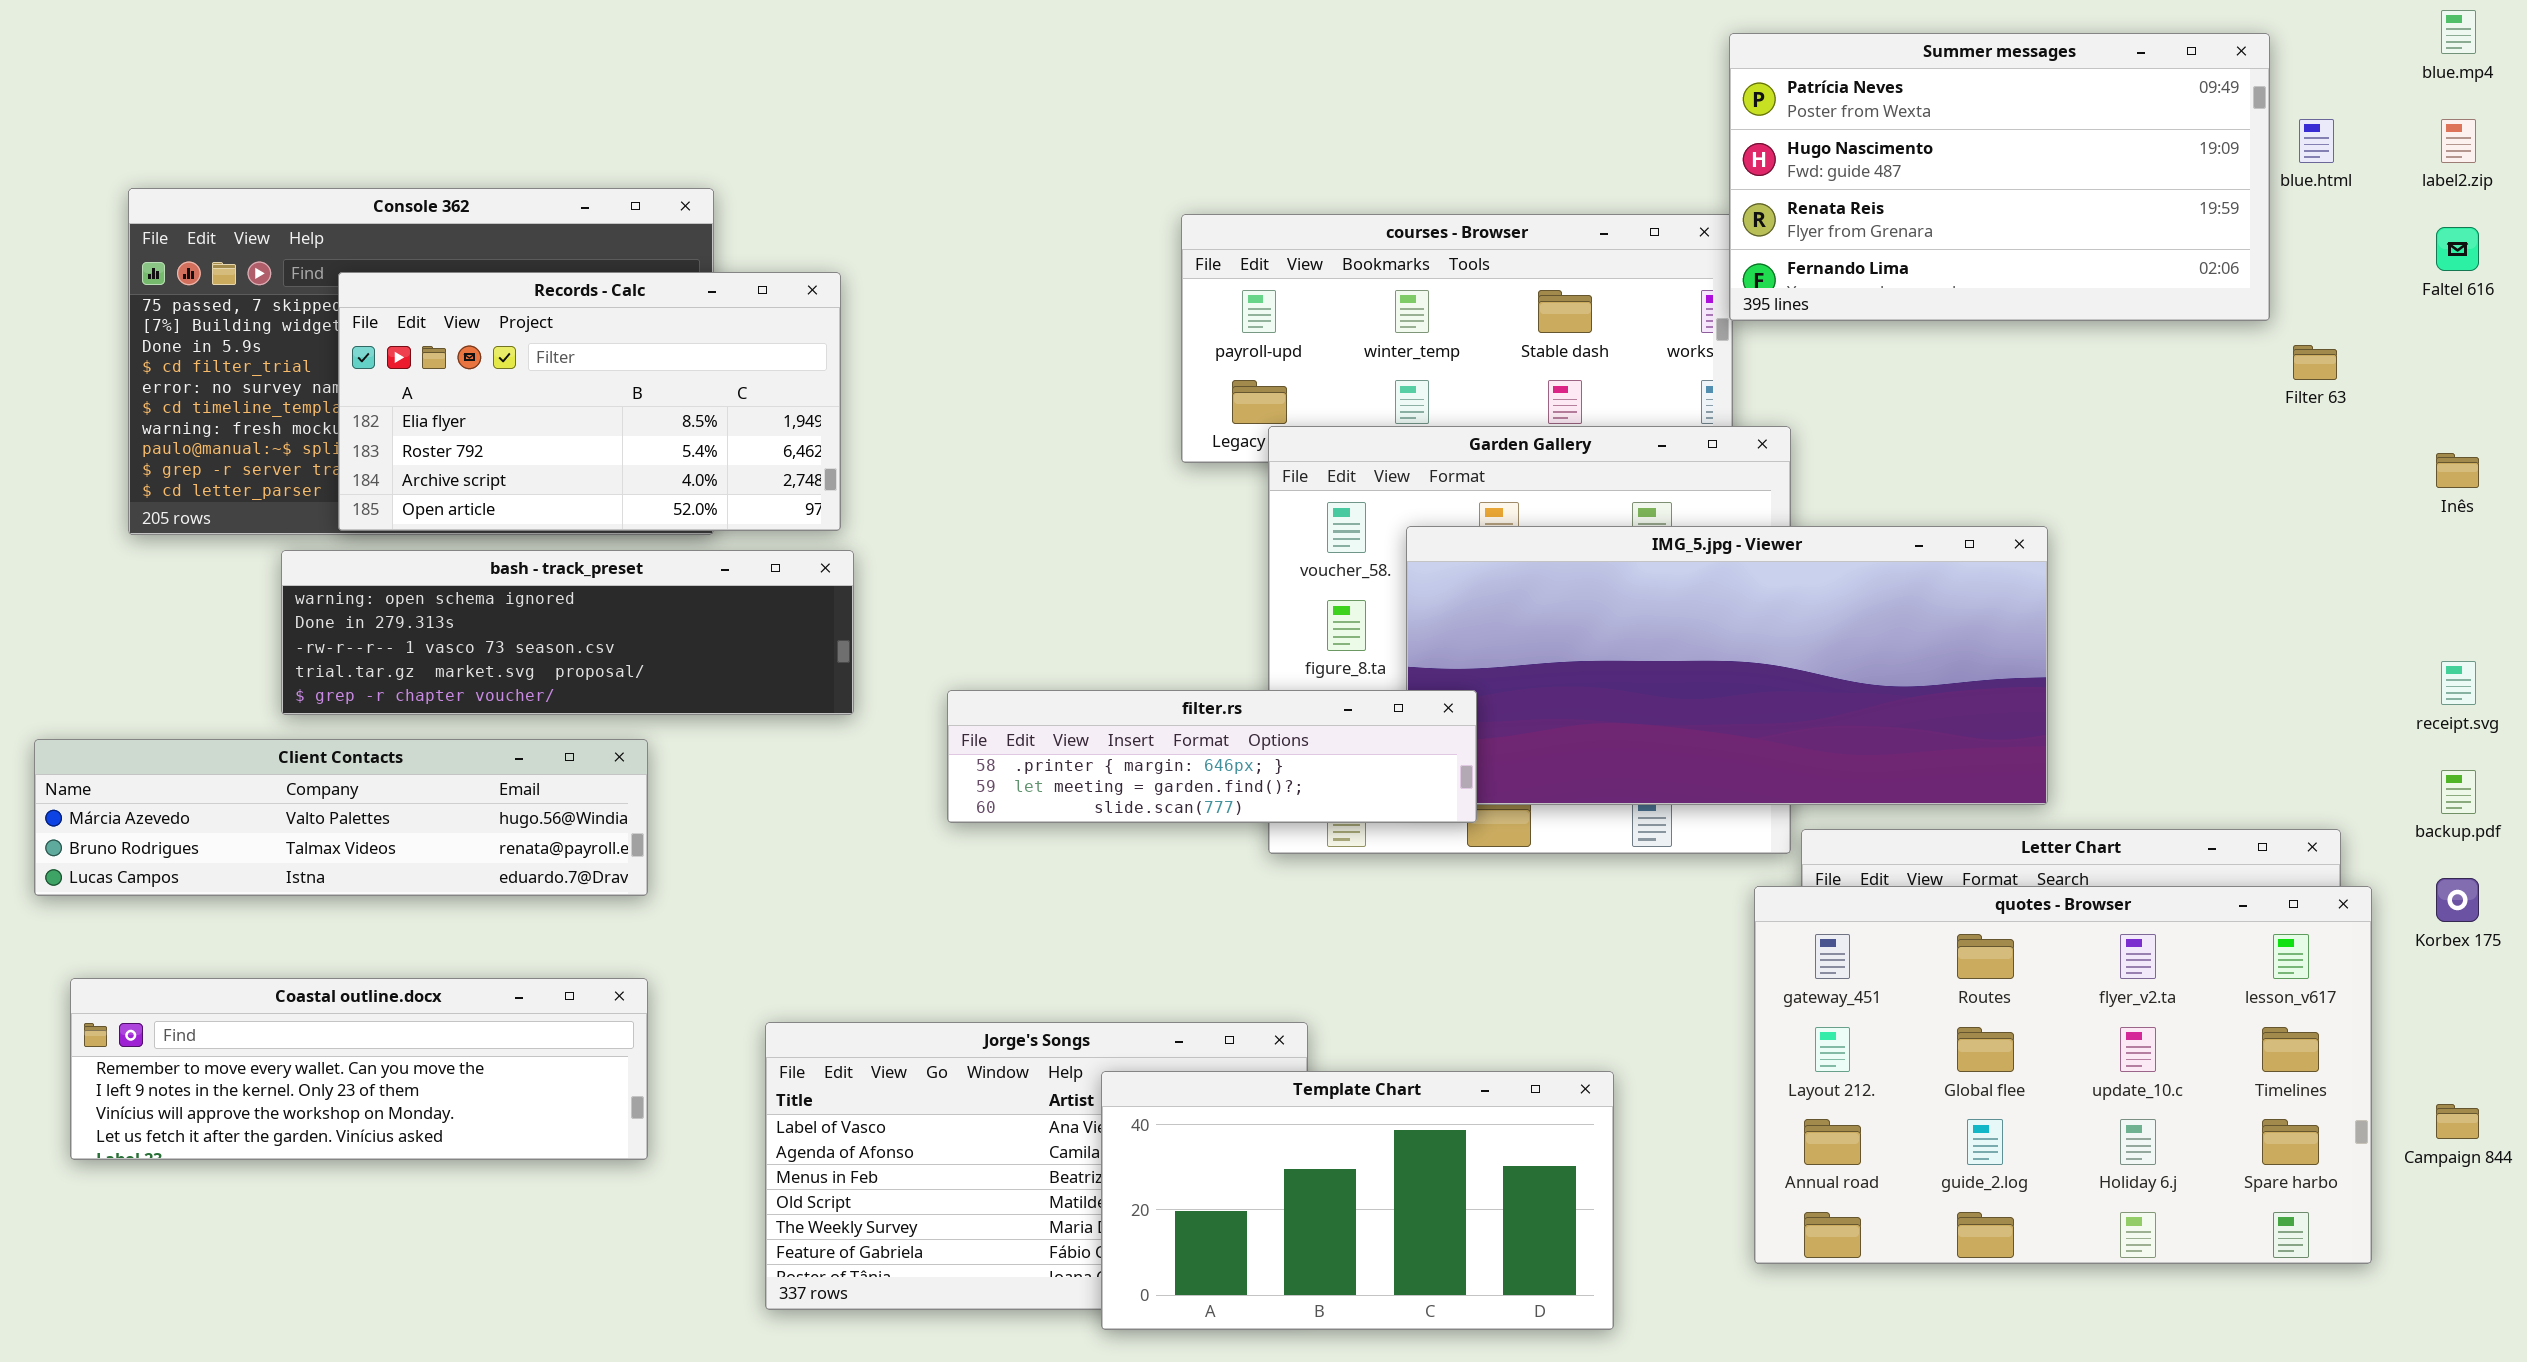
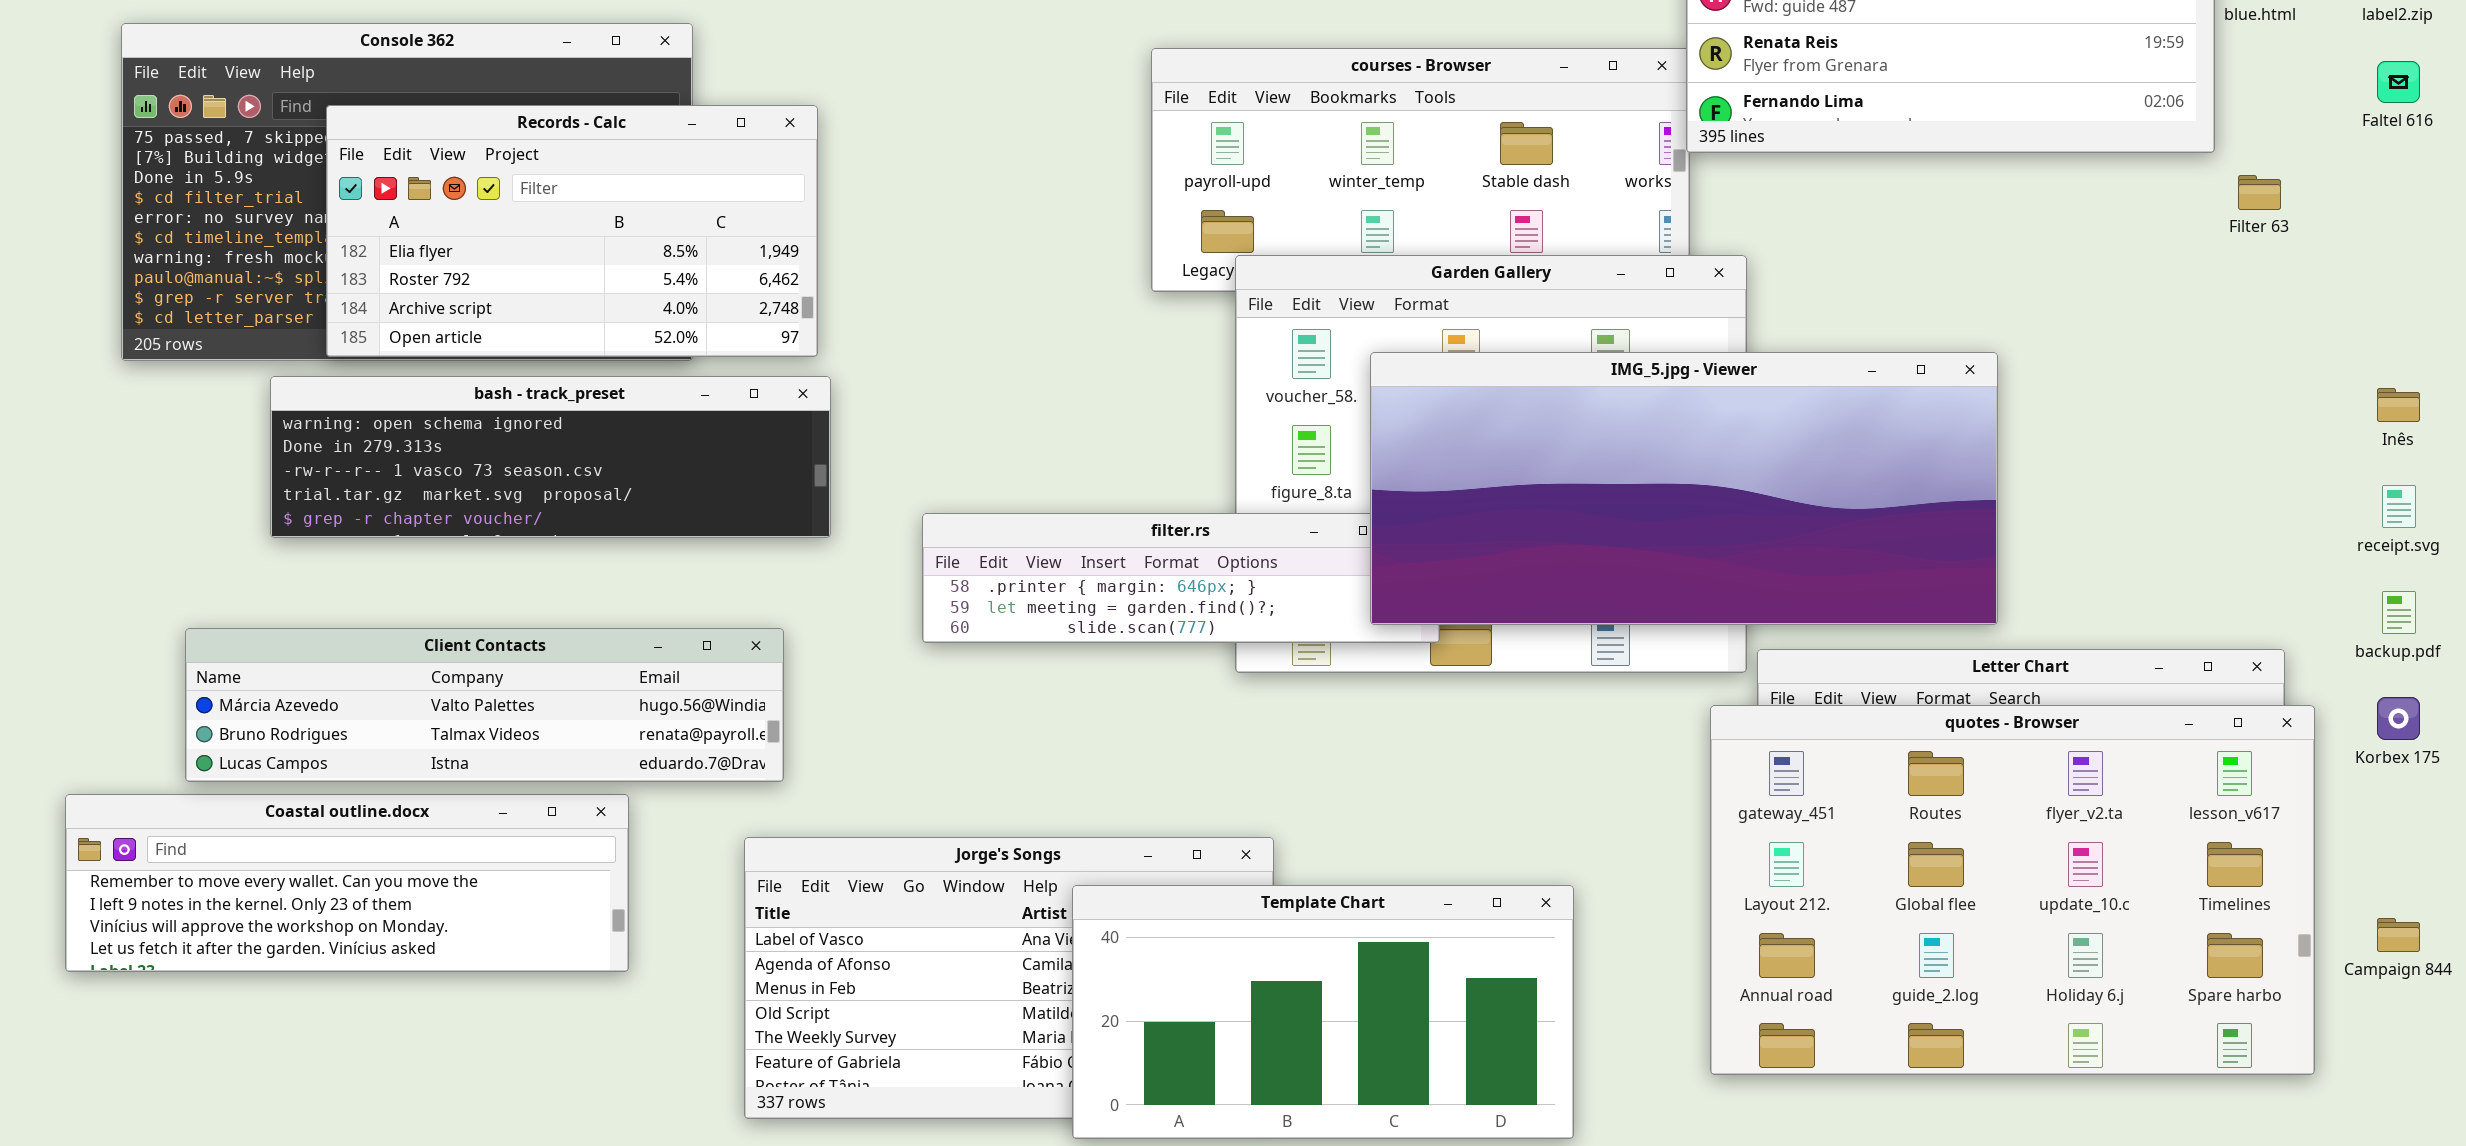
Inês: [2436,453,2479,488] -> [2377,388,2420,422], moved
IMG_5.jpg - Viewer: [1406,526,2048,805] -> [1370,352,1998,625], raised
Client Contacts: [34,739,648,896] -> [185,628,784,782], moved

